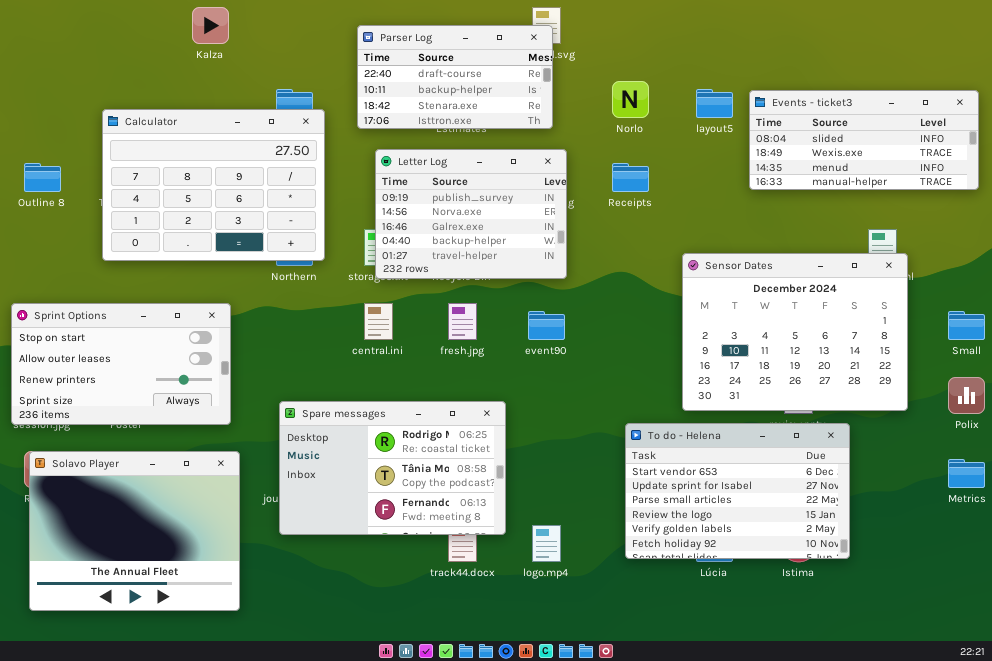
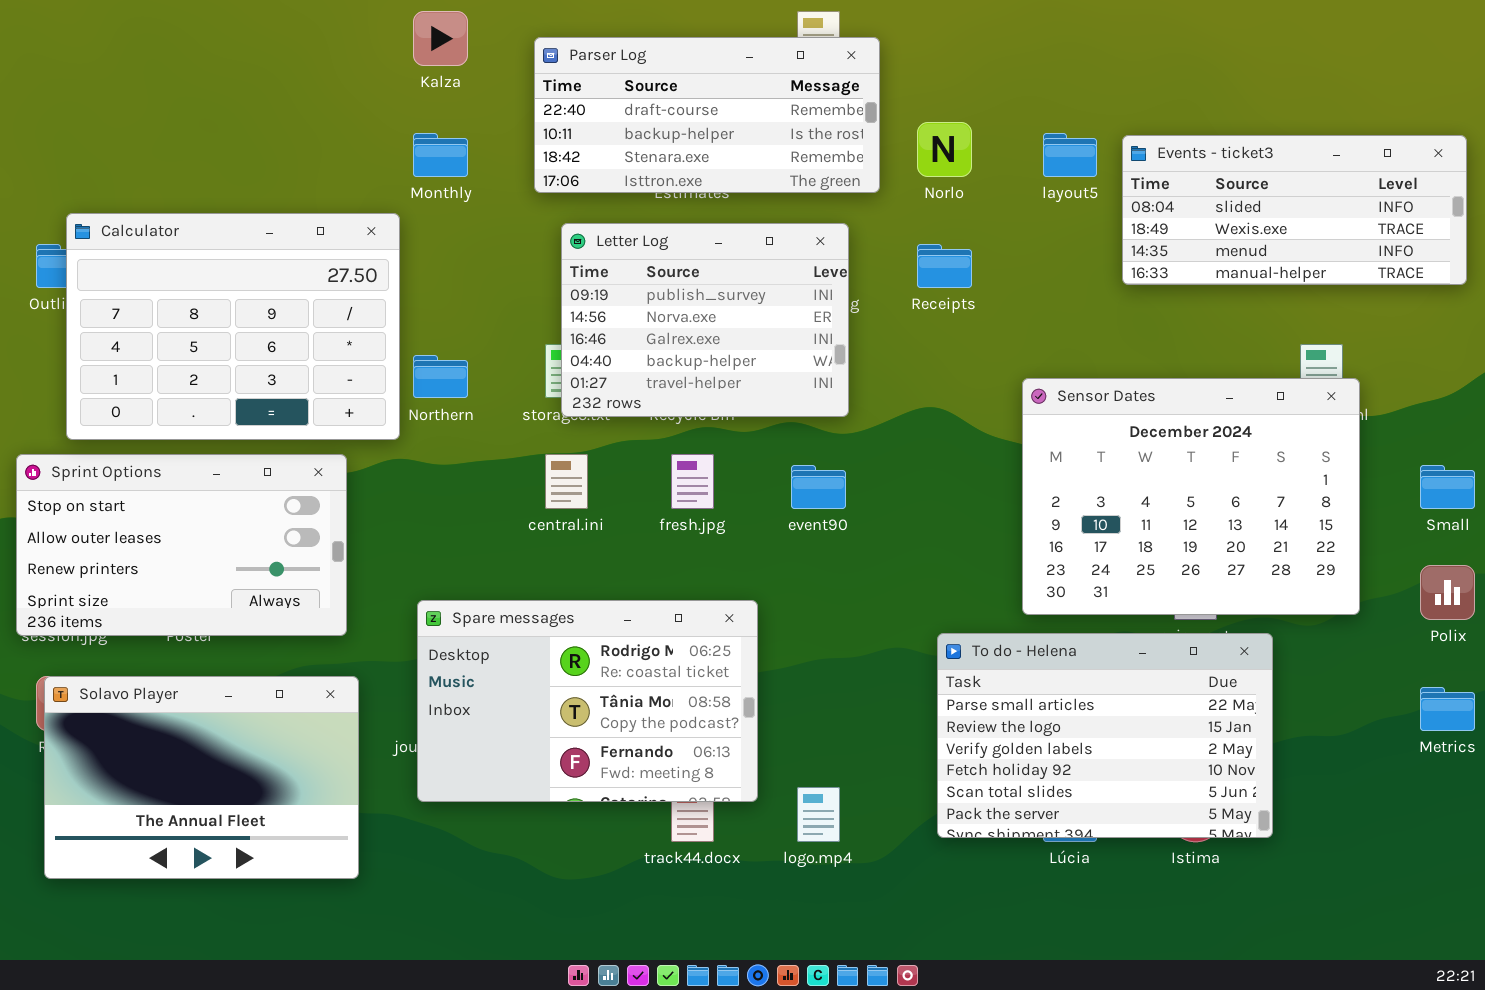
Kalza: [192,7,229,44] -> [413,11,468,66], moved
Parser Log: [357,25,553,129] -> [534,37,880,193], resized
Calculator: [102,109,325,261] -> [66,213,400,440], moved
To do - Helena: [625,423,850,559] -> [937,633,1273,838], scrolled down 2 rows
Solavo Player: [29,451,240,611] -> [44,676,359,879], resized

